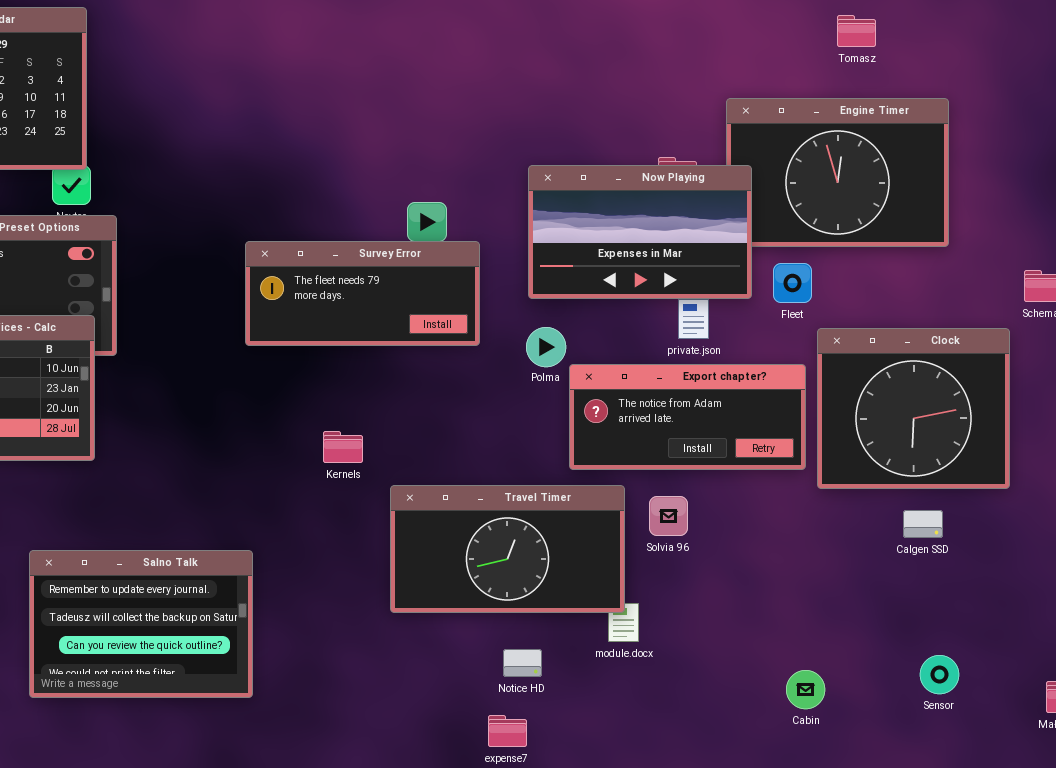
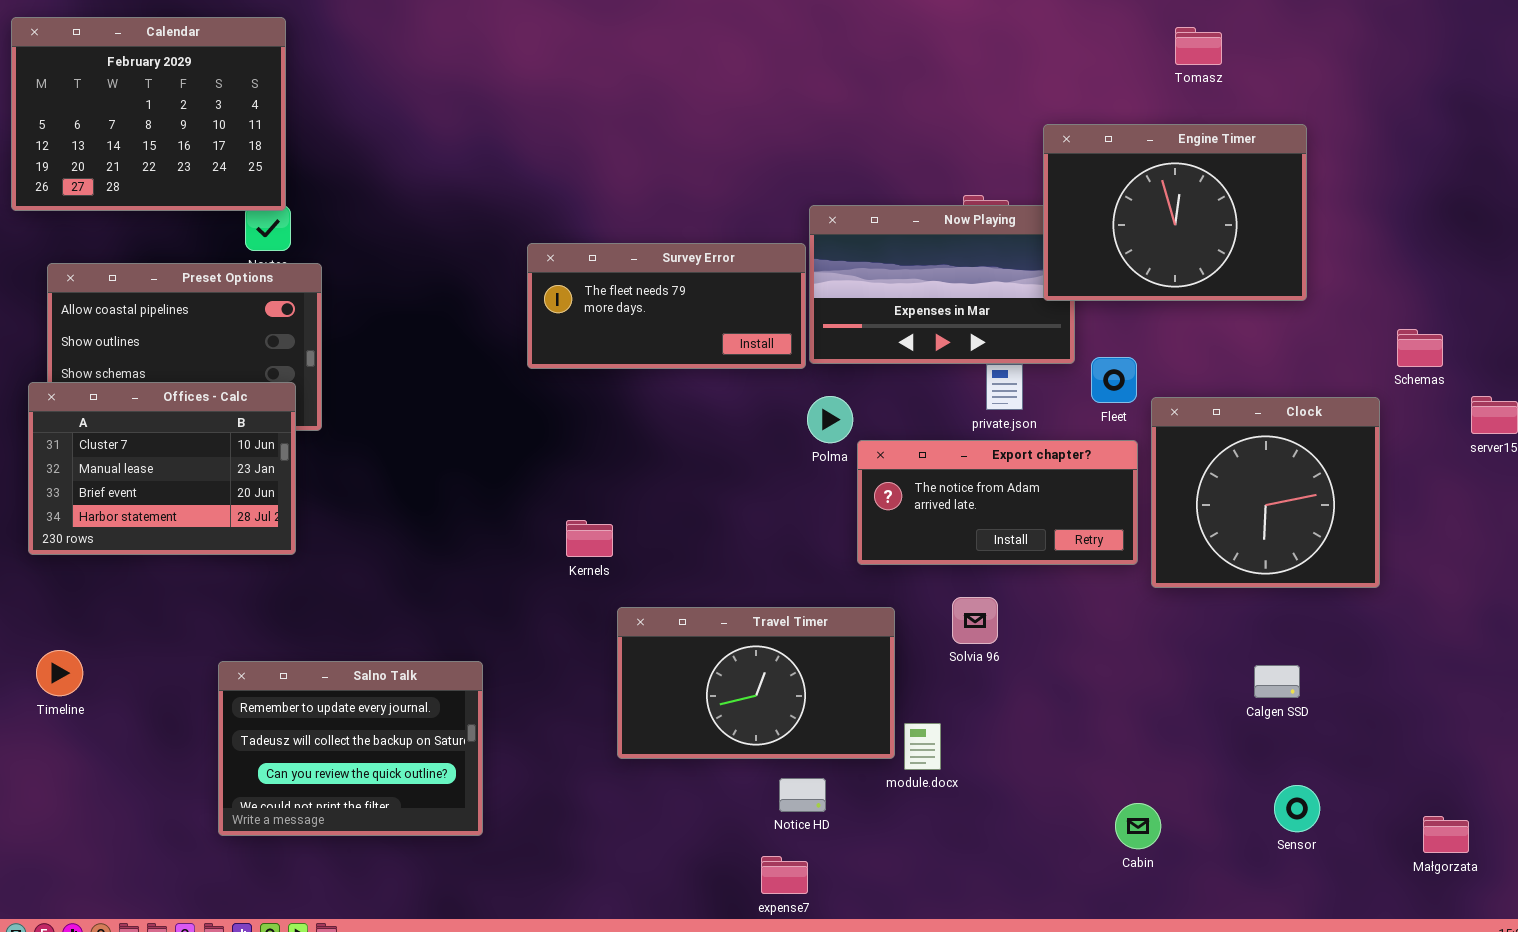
Engine Timer: [726,98,949,247] -> [1043,124,1307,301], raised
Survey Error: [245,241,480,346] -> [527,243,806,369], moved
Fleet: [773,263,812,303] -> [1091,357,1137,403], moved
Travel Timer: [390,485,625,613] -> [617,607,895,759], moved
Calgen SSD: [903,510,943,538] -> [1254,665,1300,698], moved

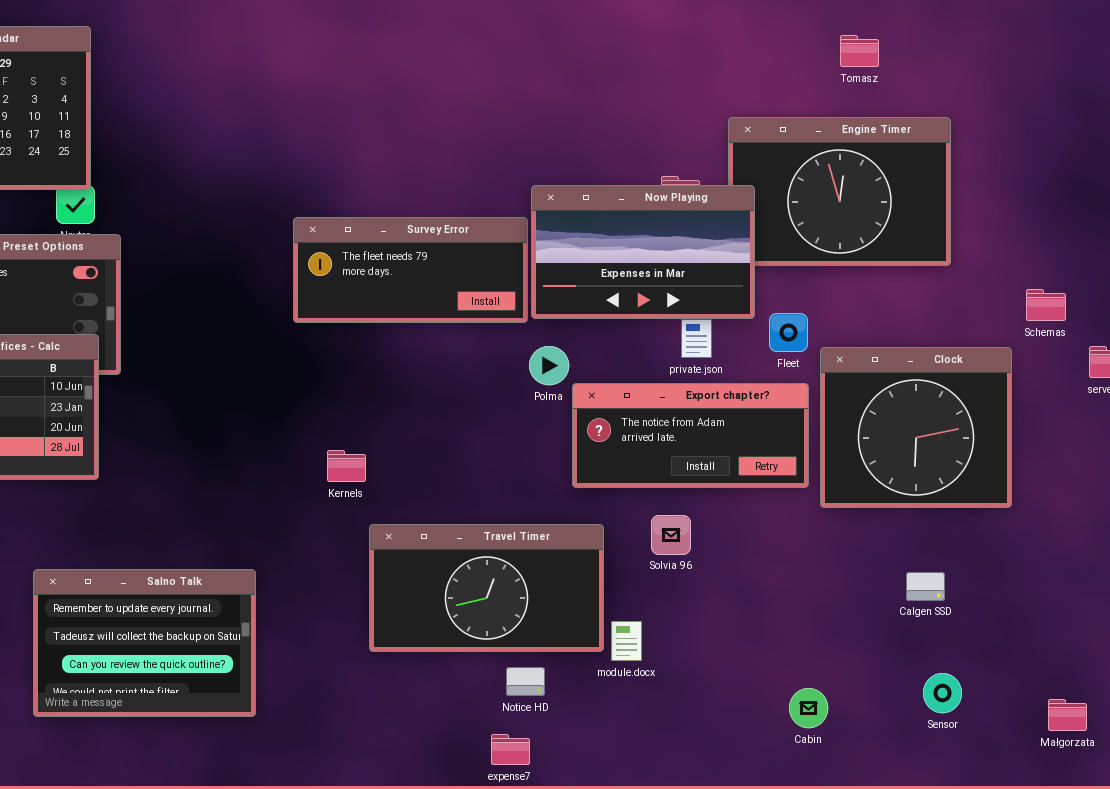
Now Playing: [809,205,1075,364] -> [531,185,755,319], raised

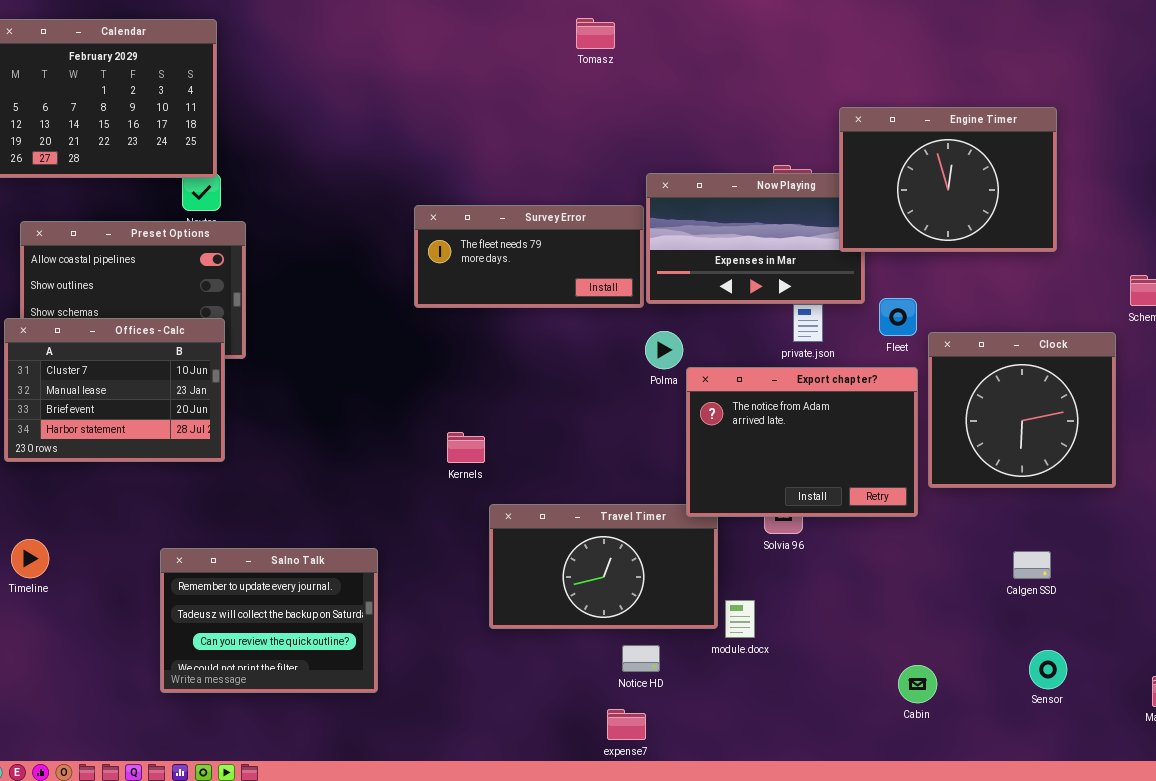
Tomasz: [840,35,879,67] -> [576,18,615,49], moved
Engine Timer: [728,117,951,266] -> [839,107,1057,252], raised
Export chapter?: [572,383,809,488] -> [686,367,918,517], resized

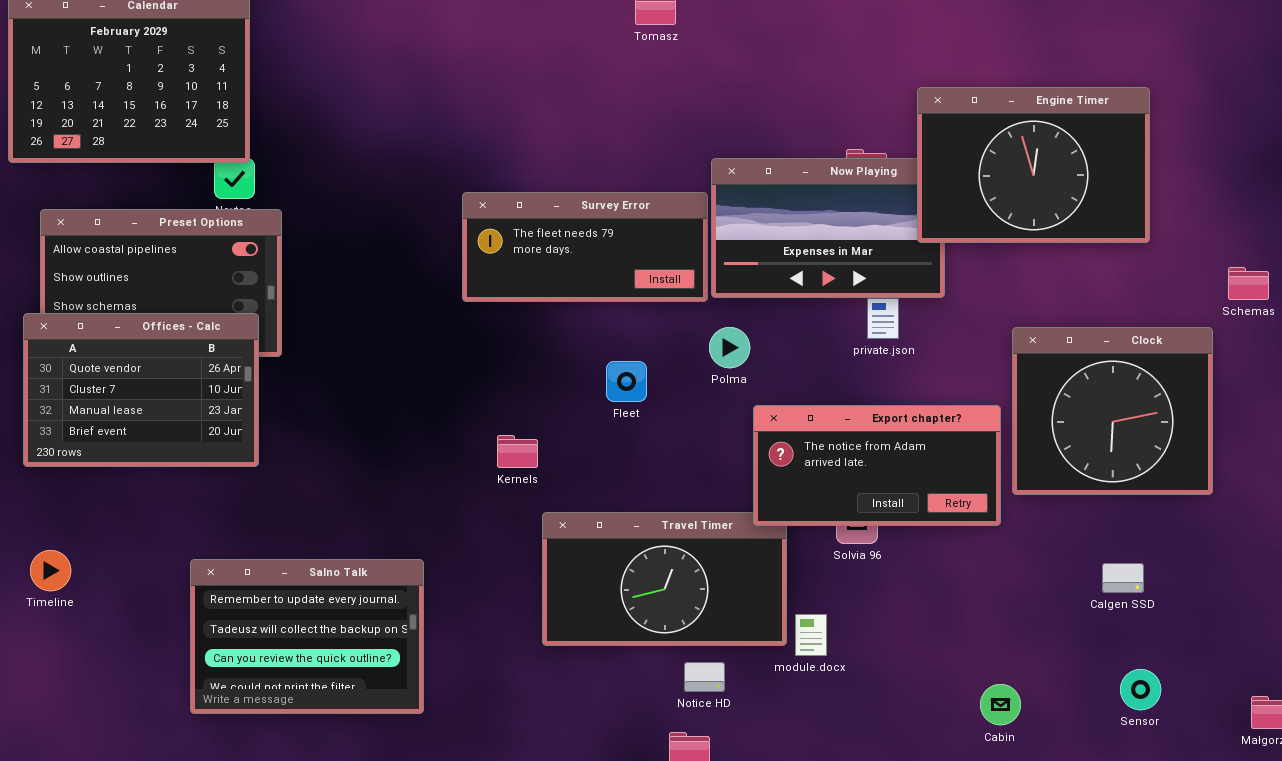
Fleet: [879,298,917,336] -> [606,361,647,402], moved
Offices - Calc: [4,318,225,462] -> [23,313,259,467], scrolled up 1 row
Export chapter?: [686,367,918,517] -> [753,405,1001,526], resized

